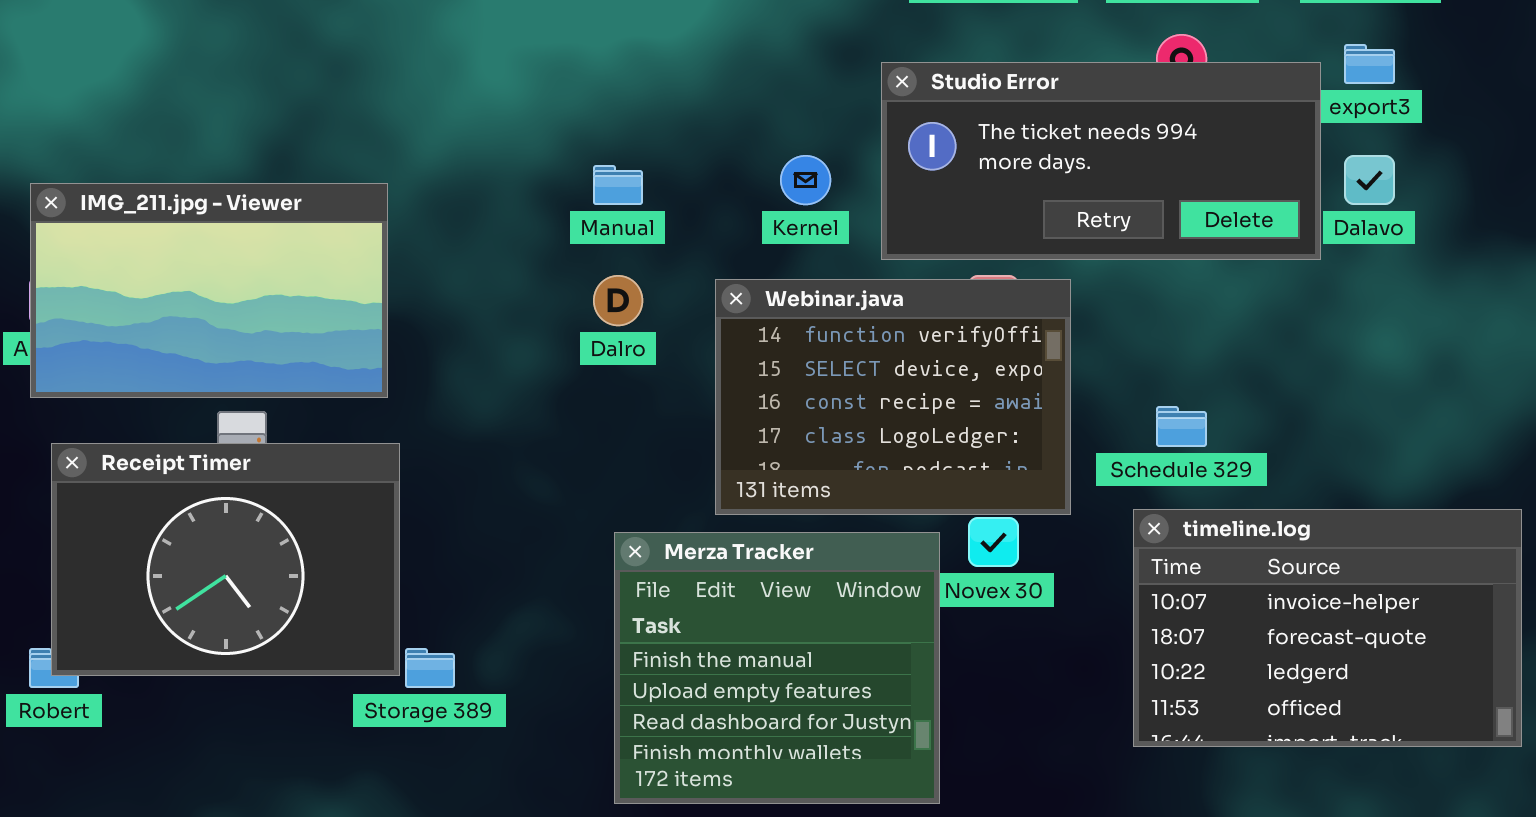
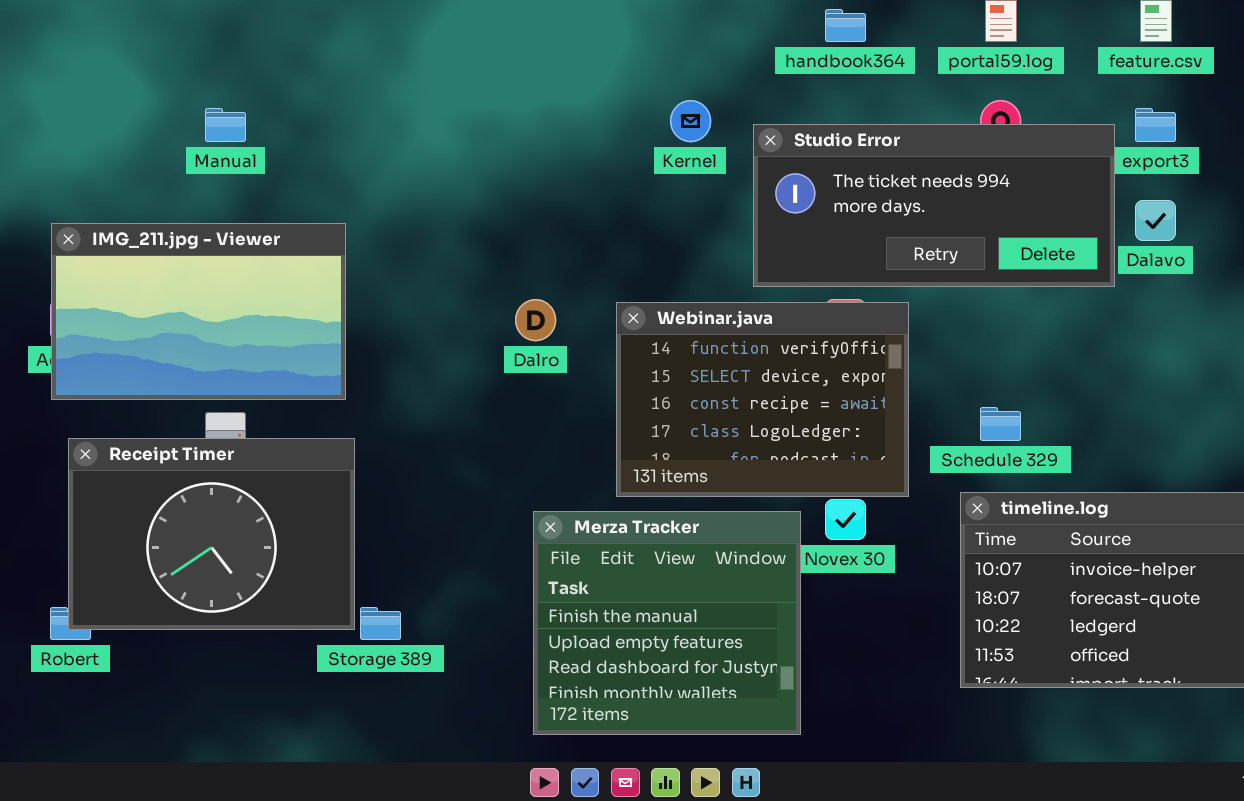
Kernel: [780,155,831,205] -> [670,100,711,142], moved
Manual: [593,165,643,205] -> [205,108,246,142], moved

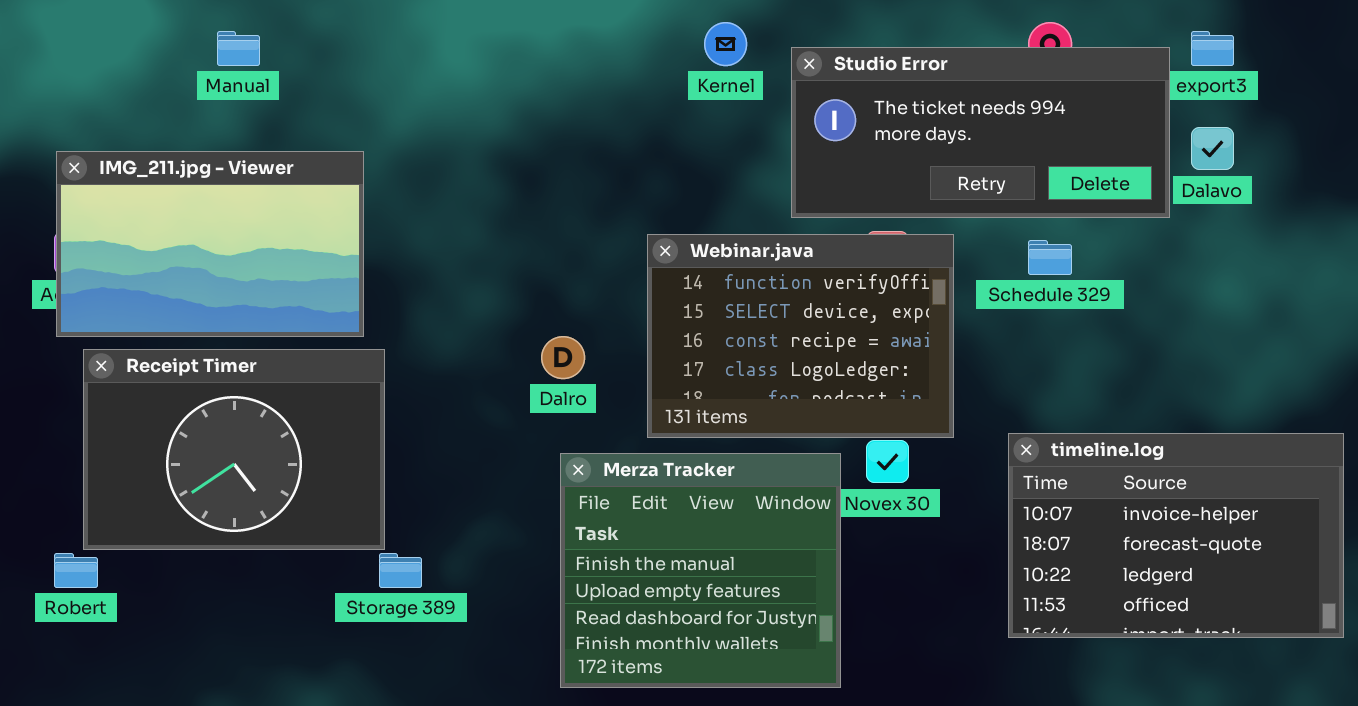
Dalro: [515,299,556,341] -> [541,336,585,379], moved
Schedule 329: [980,407,1021,441] -> [1028,240,1072,275], moved
Receipt Timer: [68,438,355,630] -> [83,349,385,550], moved

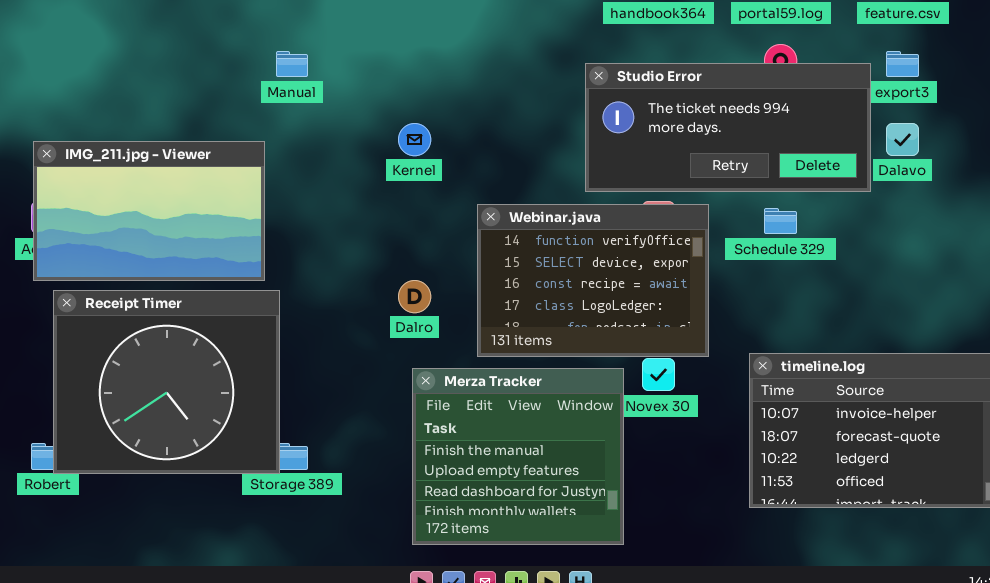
Kernel: [704,22,747,66] -> [398,123,431,156], moved
Manual: [217,31,260,66] -> [276,51,308,77], moved
Receipt Timer: [83,349,385,550] -> [53,290,280,474], resized

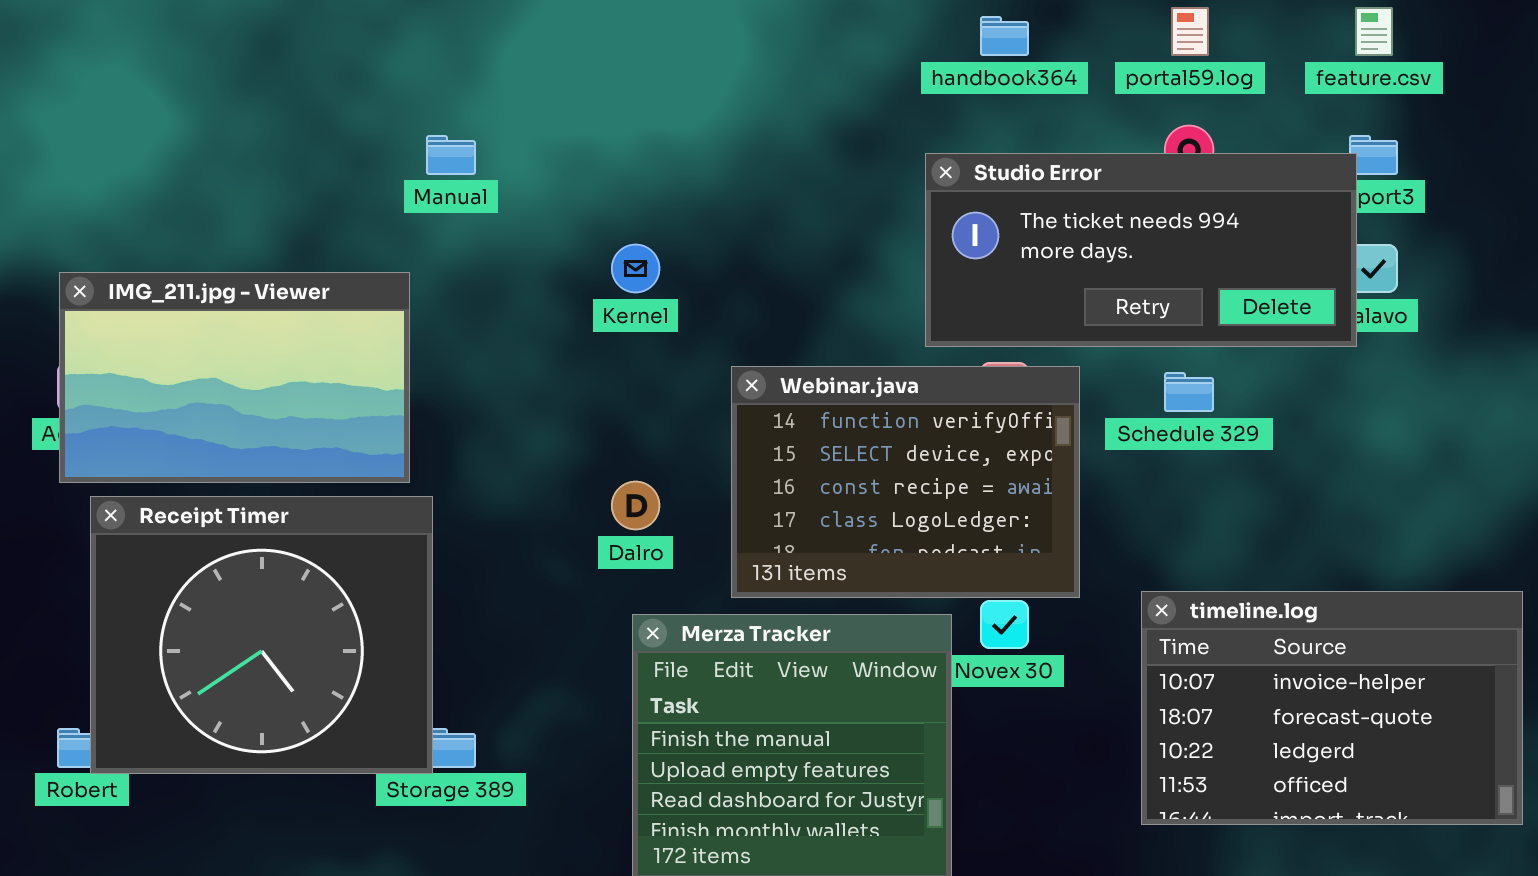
Studio Error: [585,63,871,192] -> [925,153,1357,347], moved

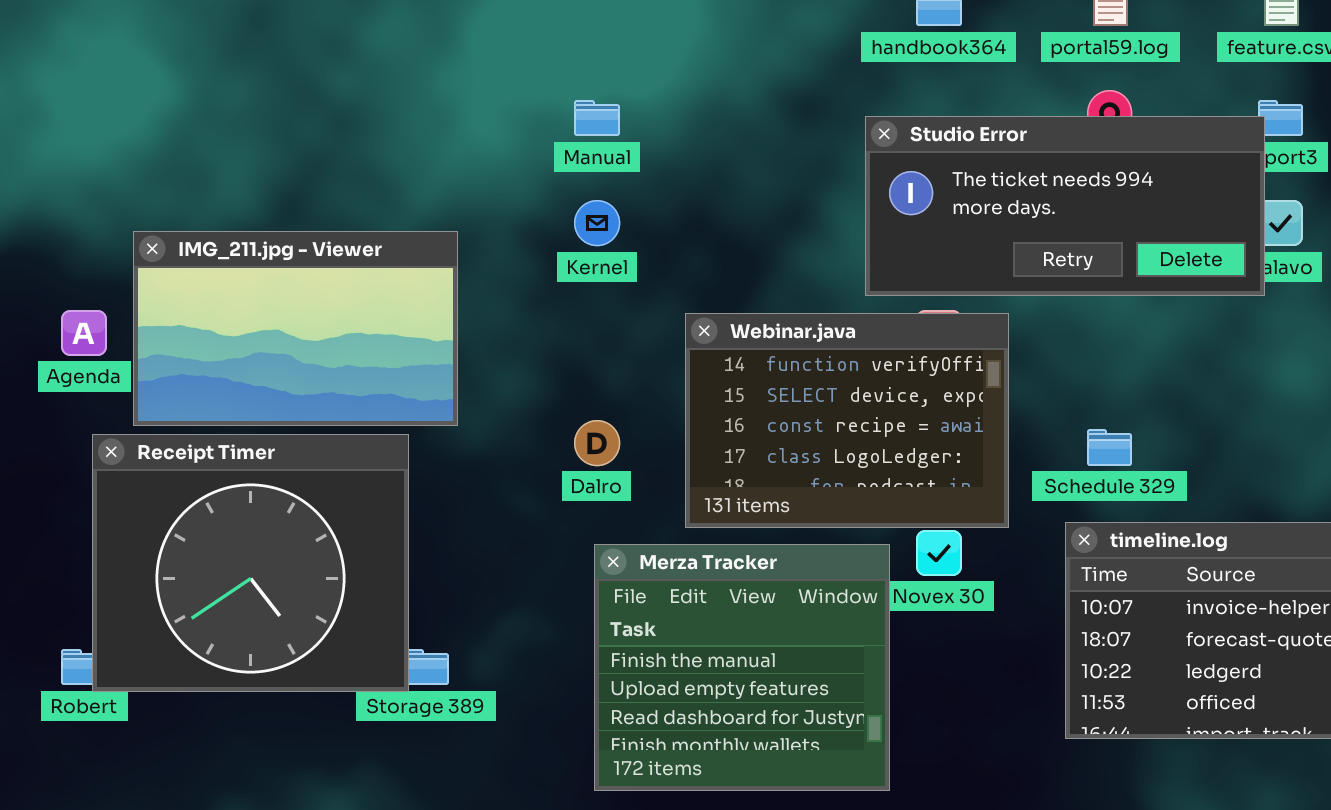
Manual: [426,135,476,175] -> [574,100,620,136], moved
IMG_211.jpg - Viewer: [59,272,410,483] -> [133,231,458,426], moved
Schedule 329: [1164,372,1214,412] -> [1087,429,1132,466], moved

